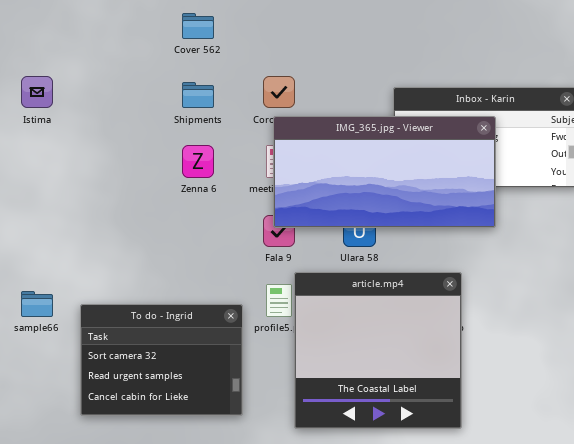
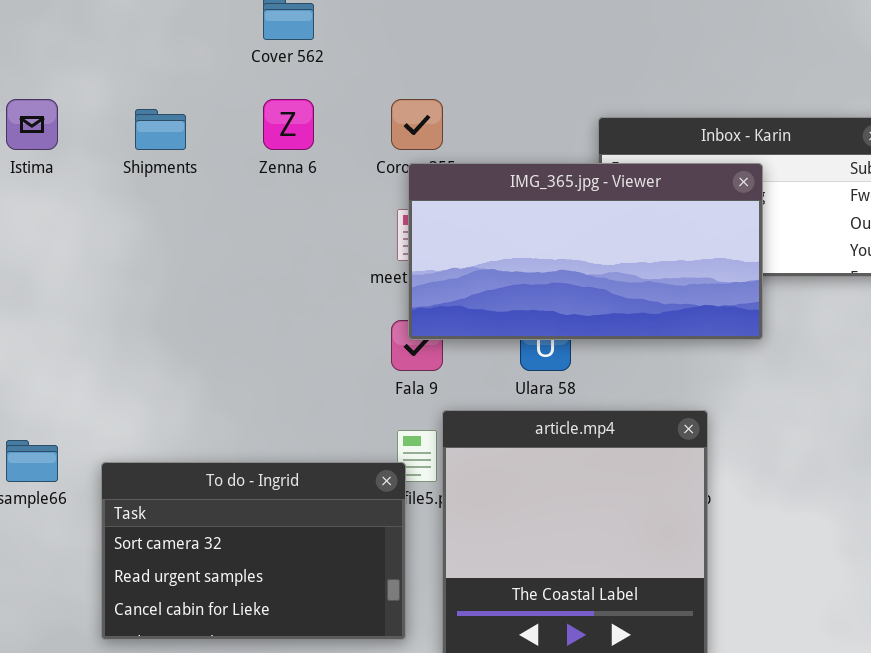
Shipments: [182,82,214,108] -> [135,109,186,150], moved
Zenna 6: [182,145,214,178] -> [263,99,314,150], moved
To do - Ingrid: [80,304,243,416] -> [101,462,406,640], resized

